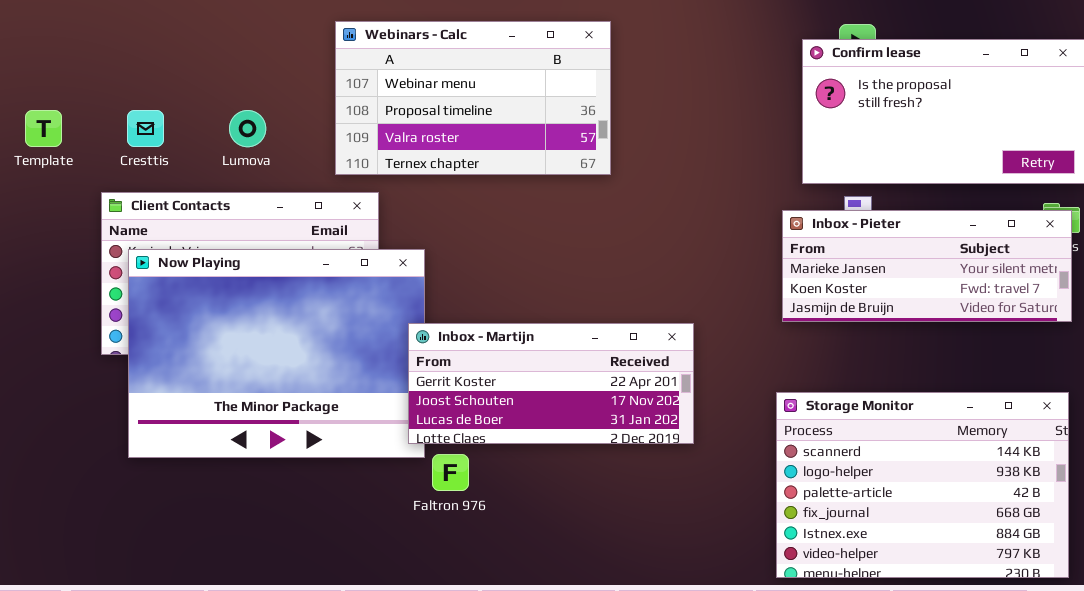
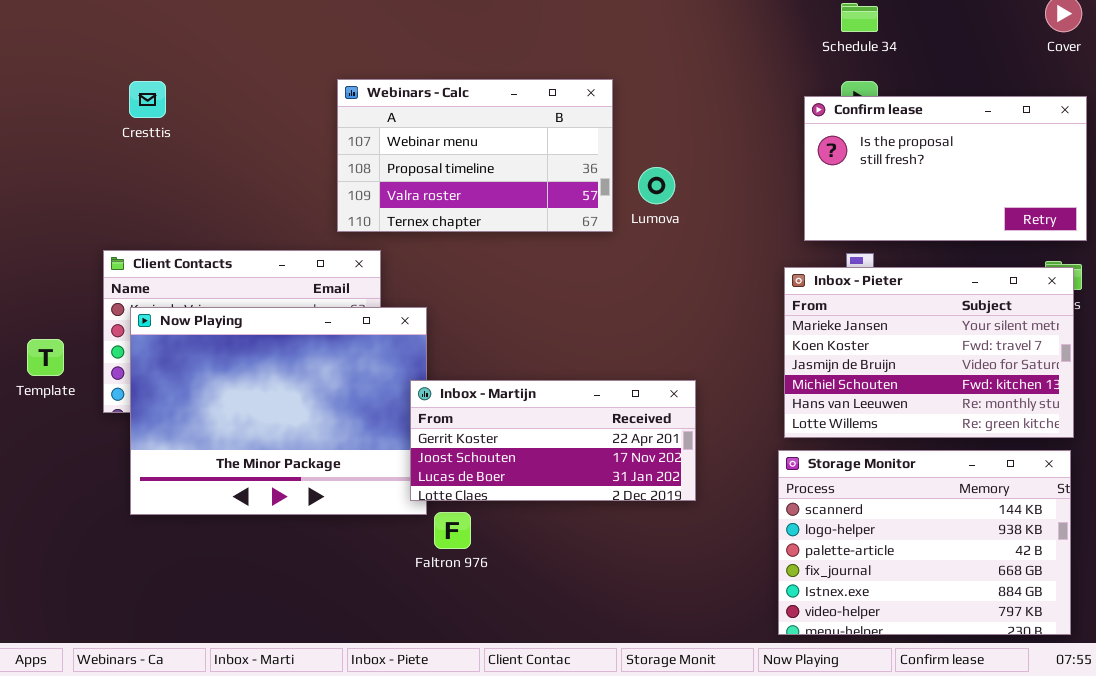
Template: [25,110,62,147] -> [27,339,64,376], moved
Cresttis: [127,110,164,147] -> [129,81,166,118], moved
Lumova: [229,110,266,147] -> [638,167,675,204], moved
Inbox - Pieter: [782,210,1072,322] -> [784,267,1074,438], resized

